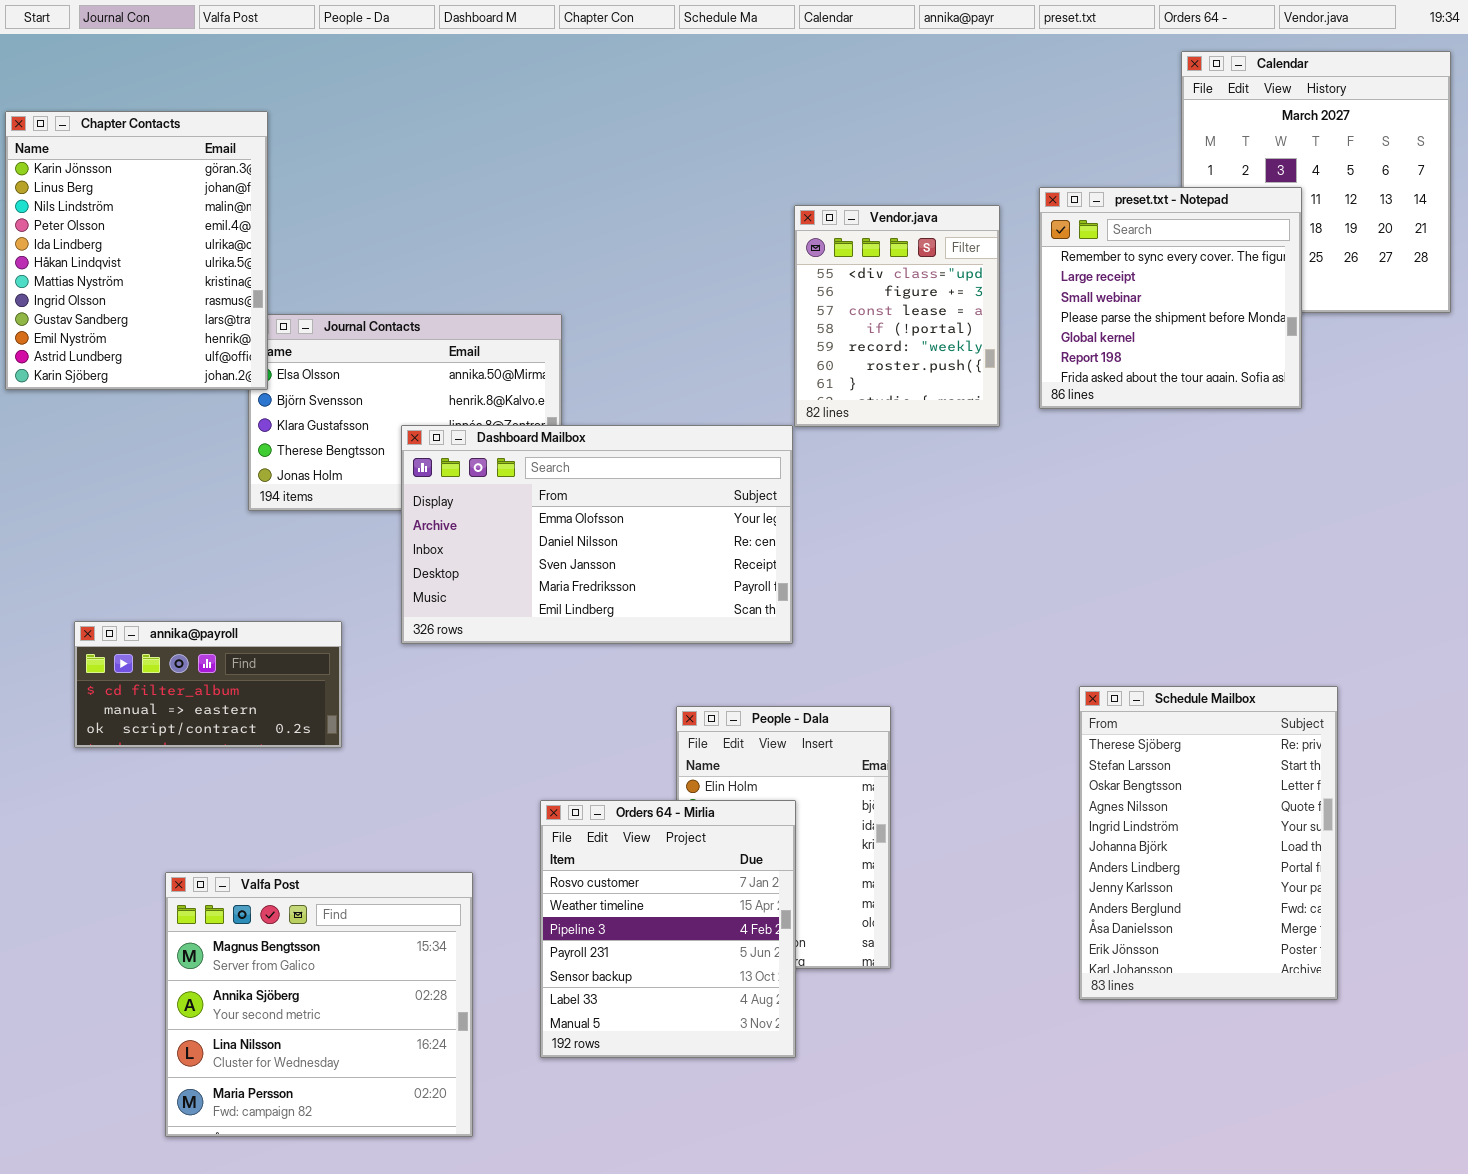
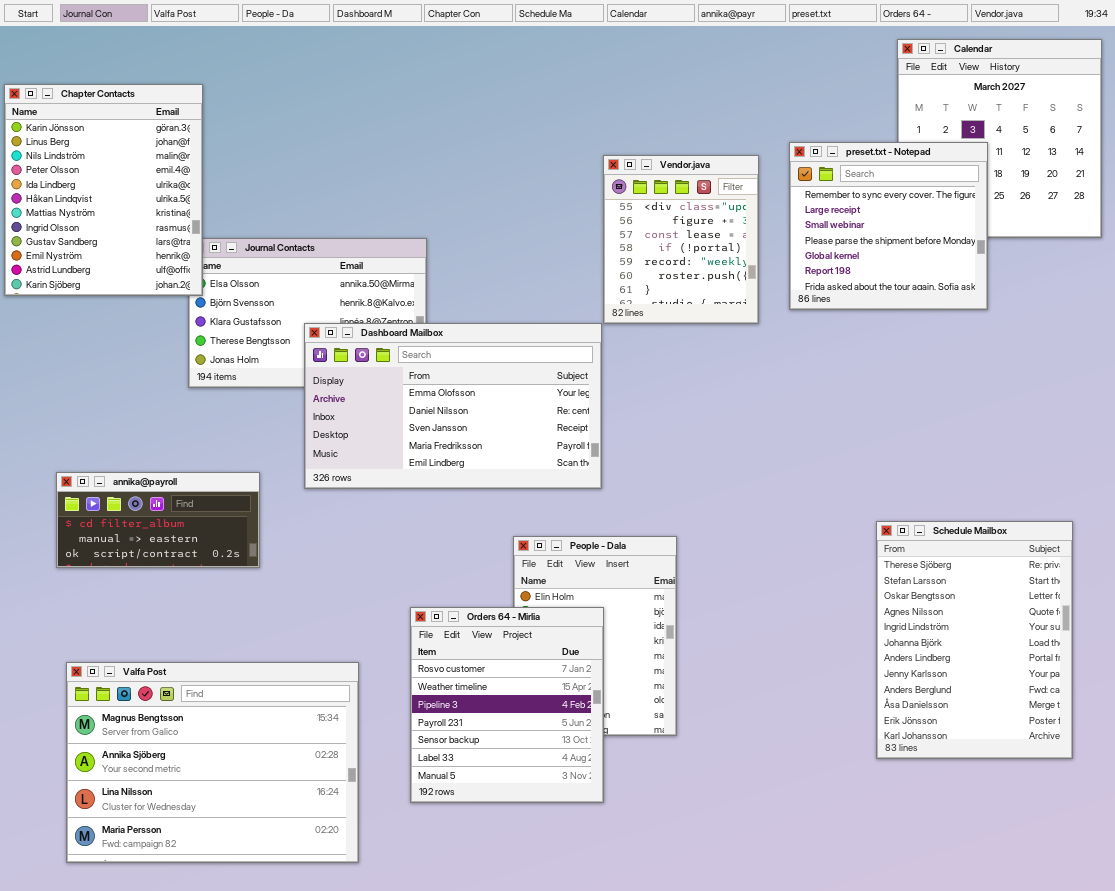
Schedule Mailbox: [1079,686,1338,1000] -> [876,521,1073,759], moved
Valfa Post: [165,872,473,1137] -> [66,662,359,863], resized

